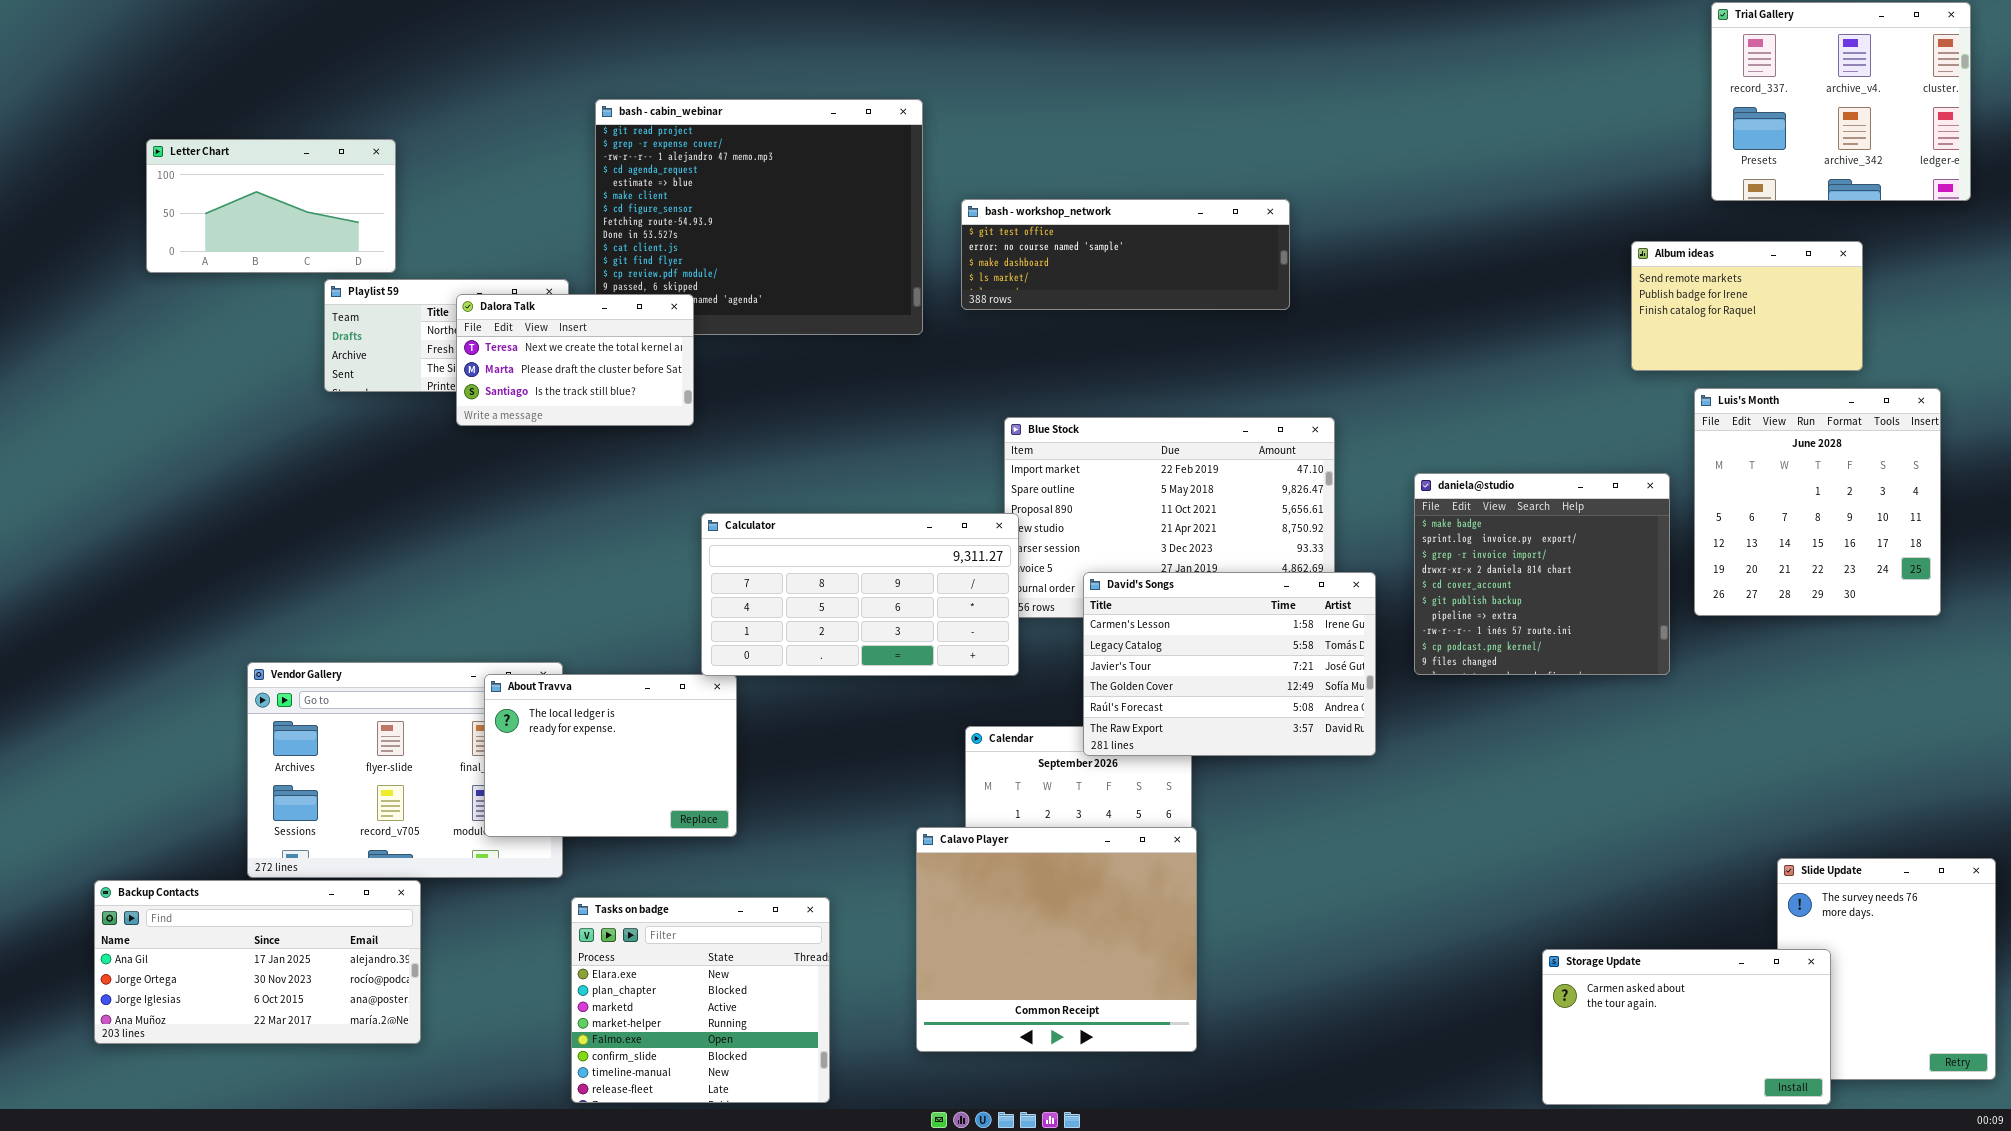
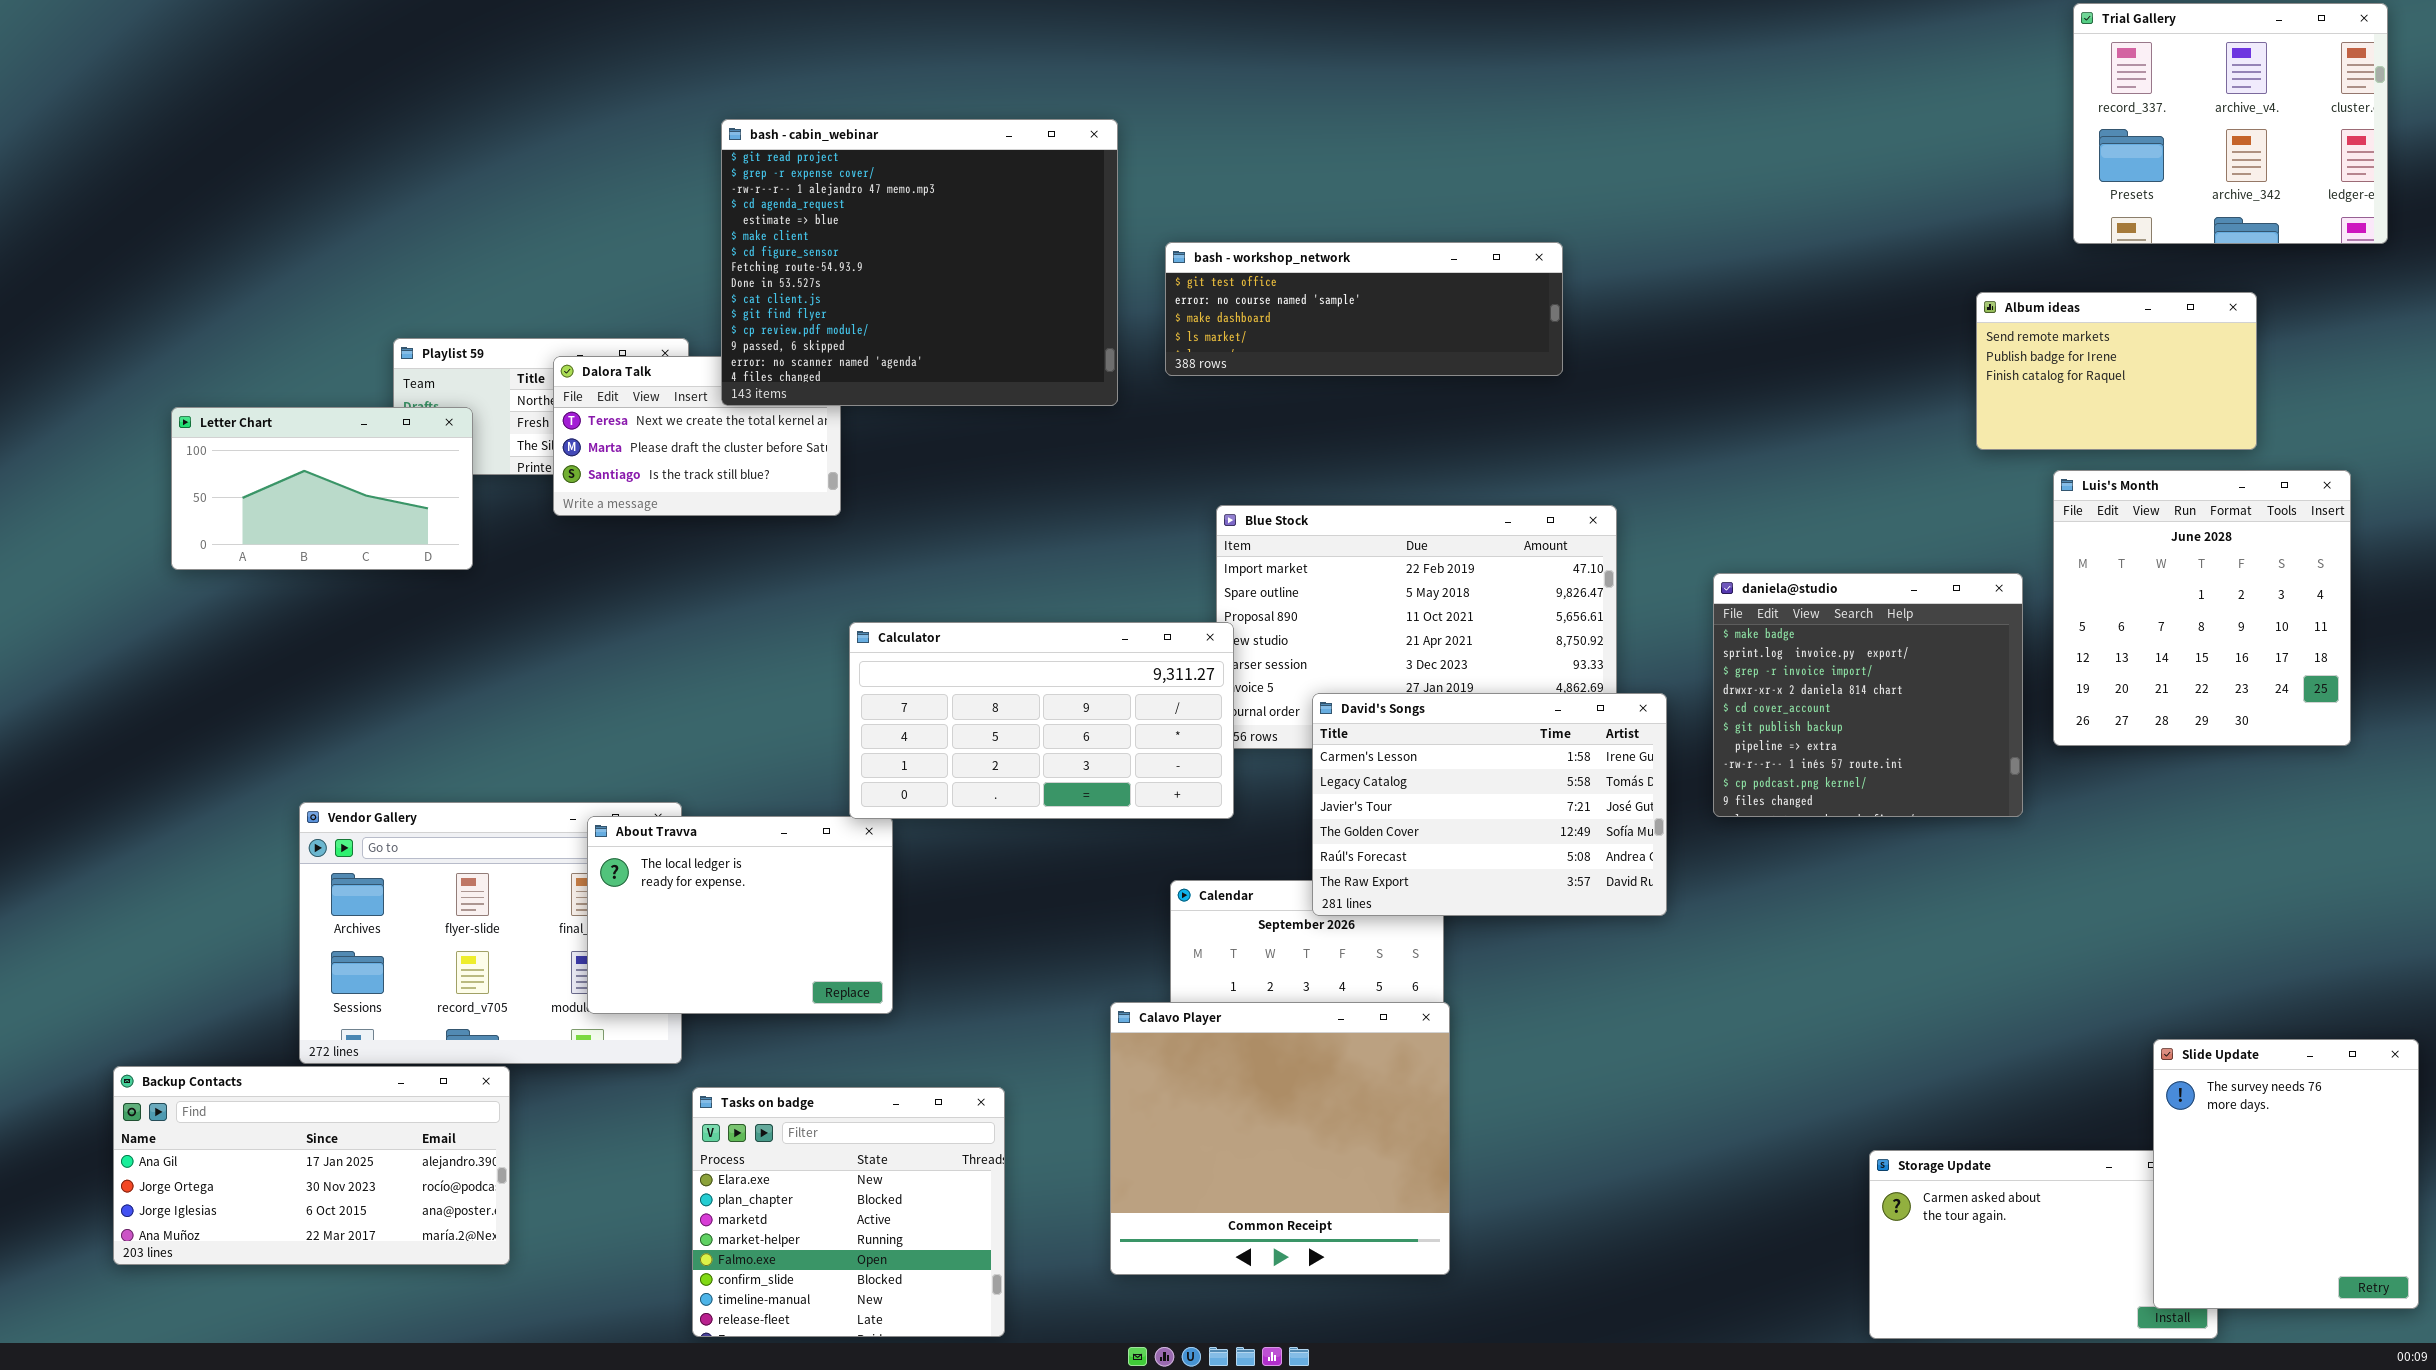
bash - cabin_webinar: [595,99,923,335] -> [721,119,1118,406], raised
Letter Chart: [146,139,396,273] -> [171,407,473,570], moved
Slide Update: [1777,858,1996,1080] -> [2153,1039,2419,1309], raised

